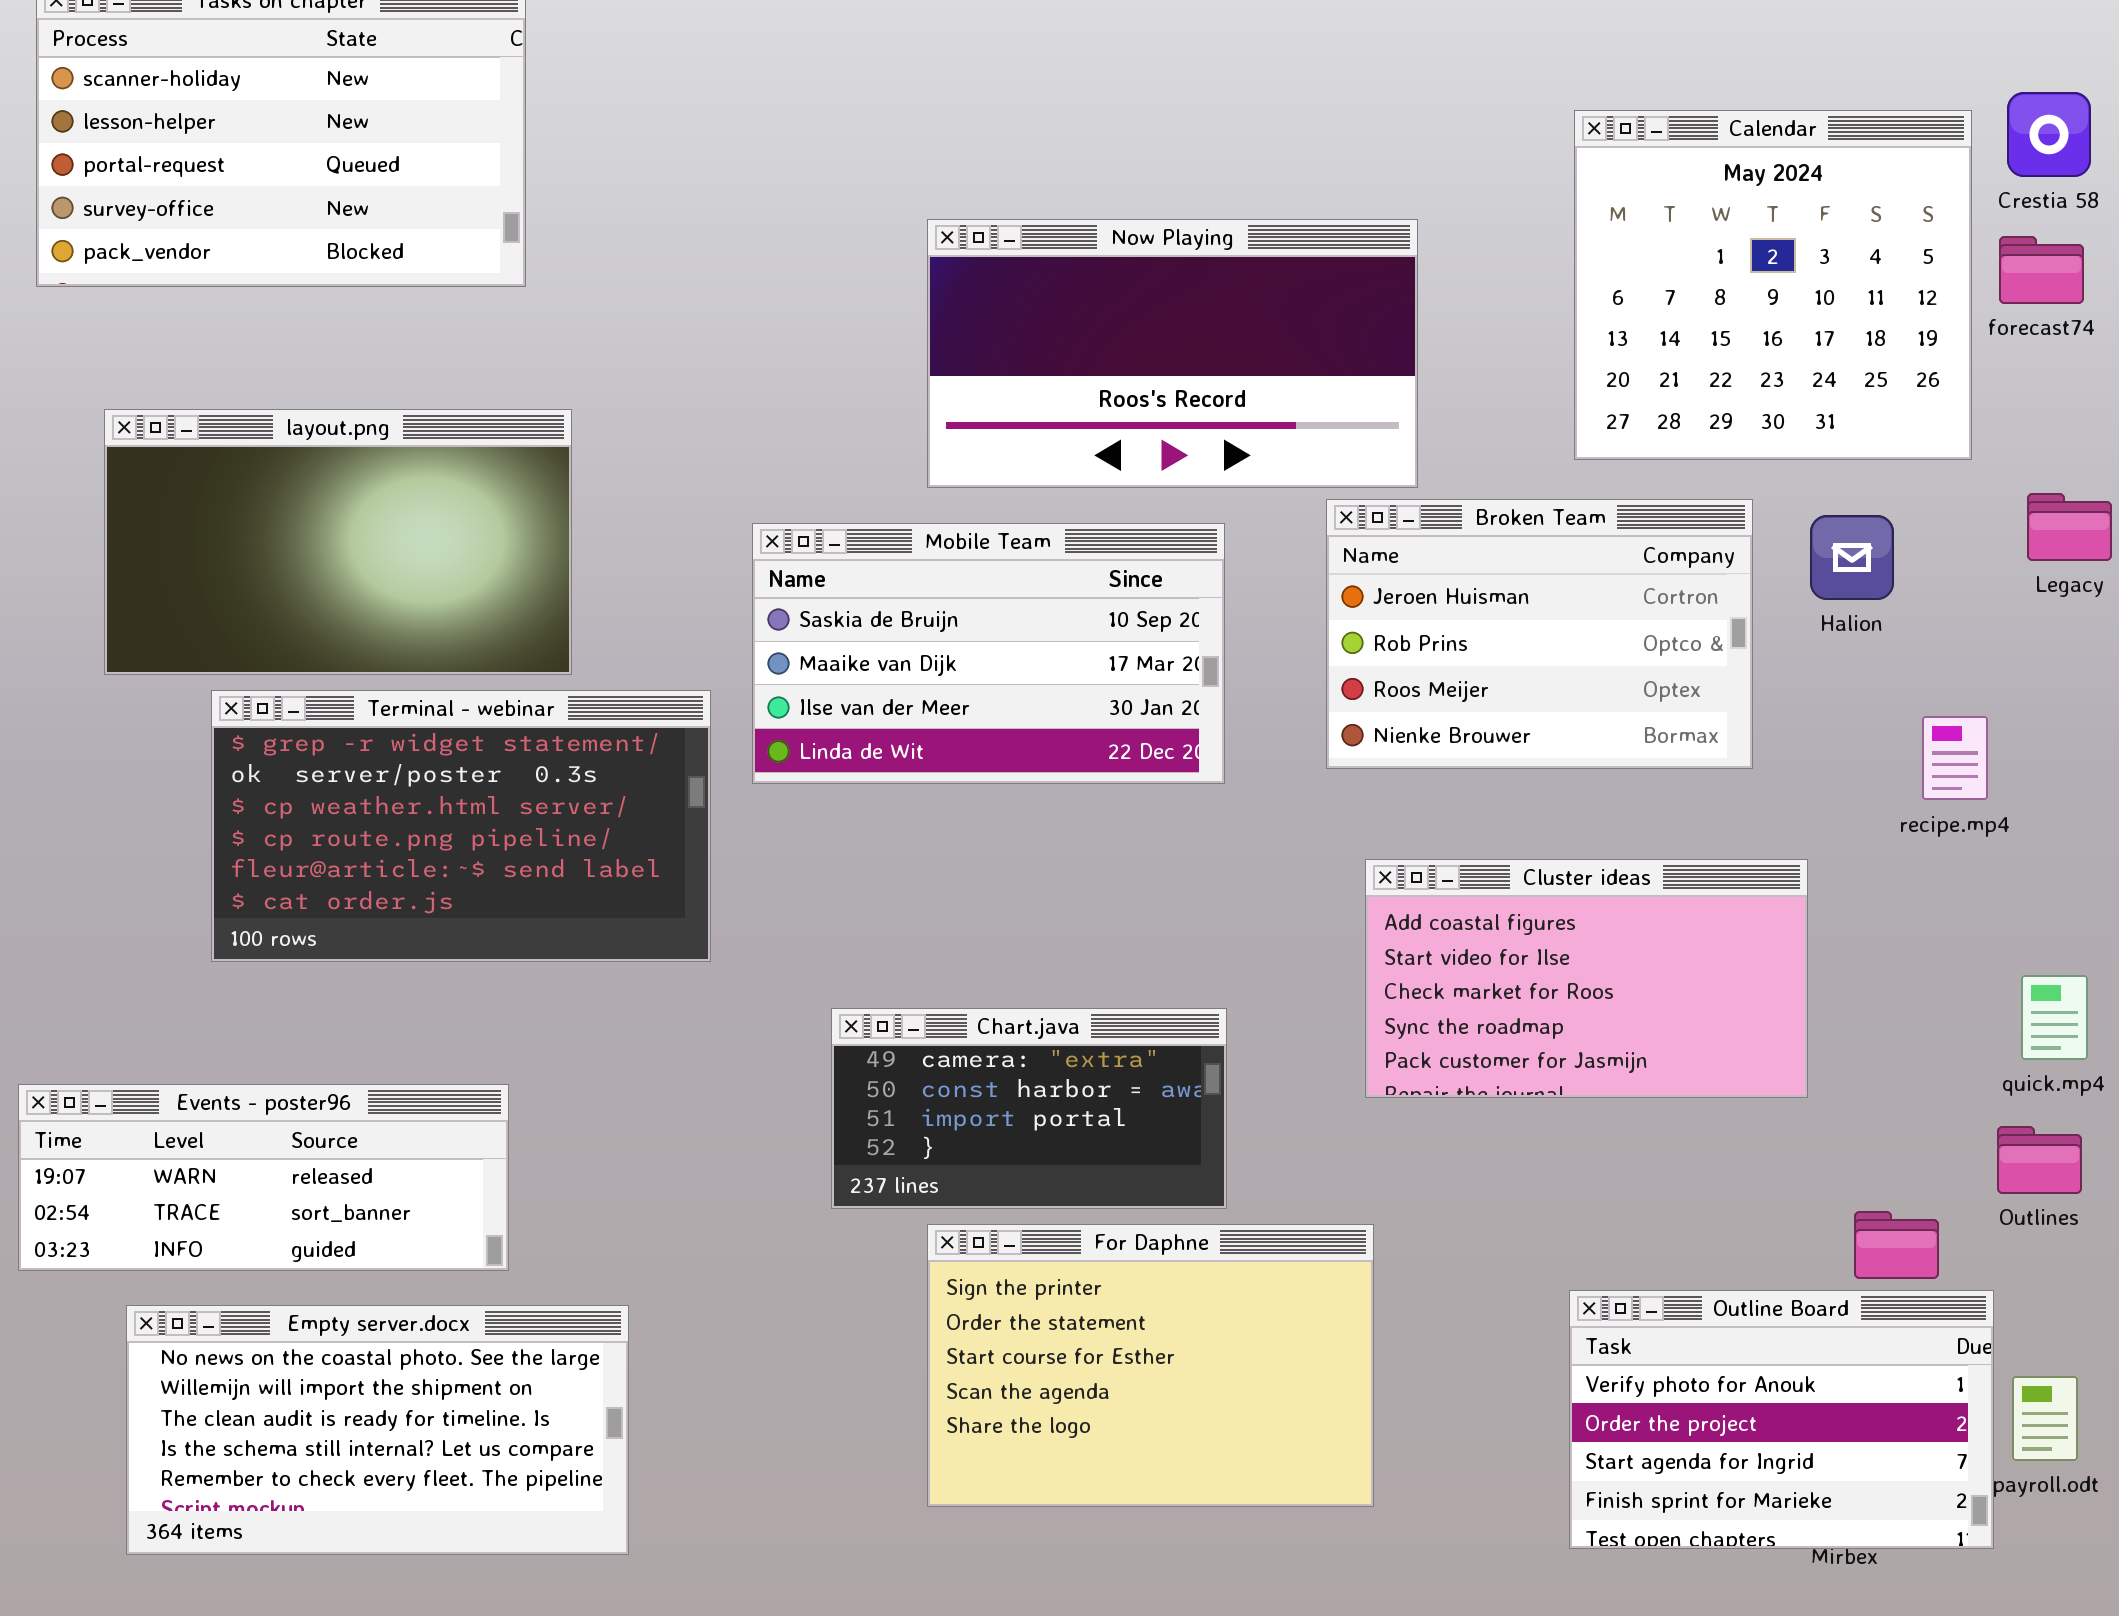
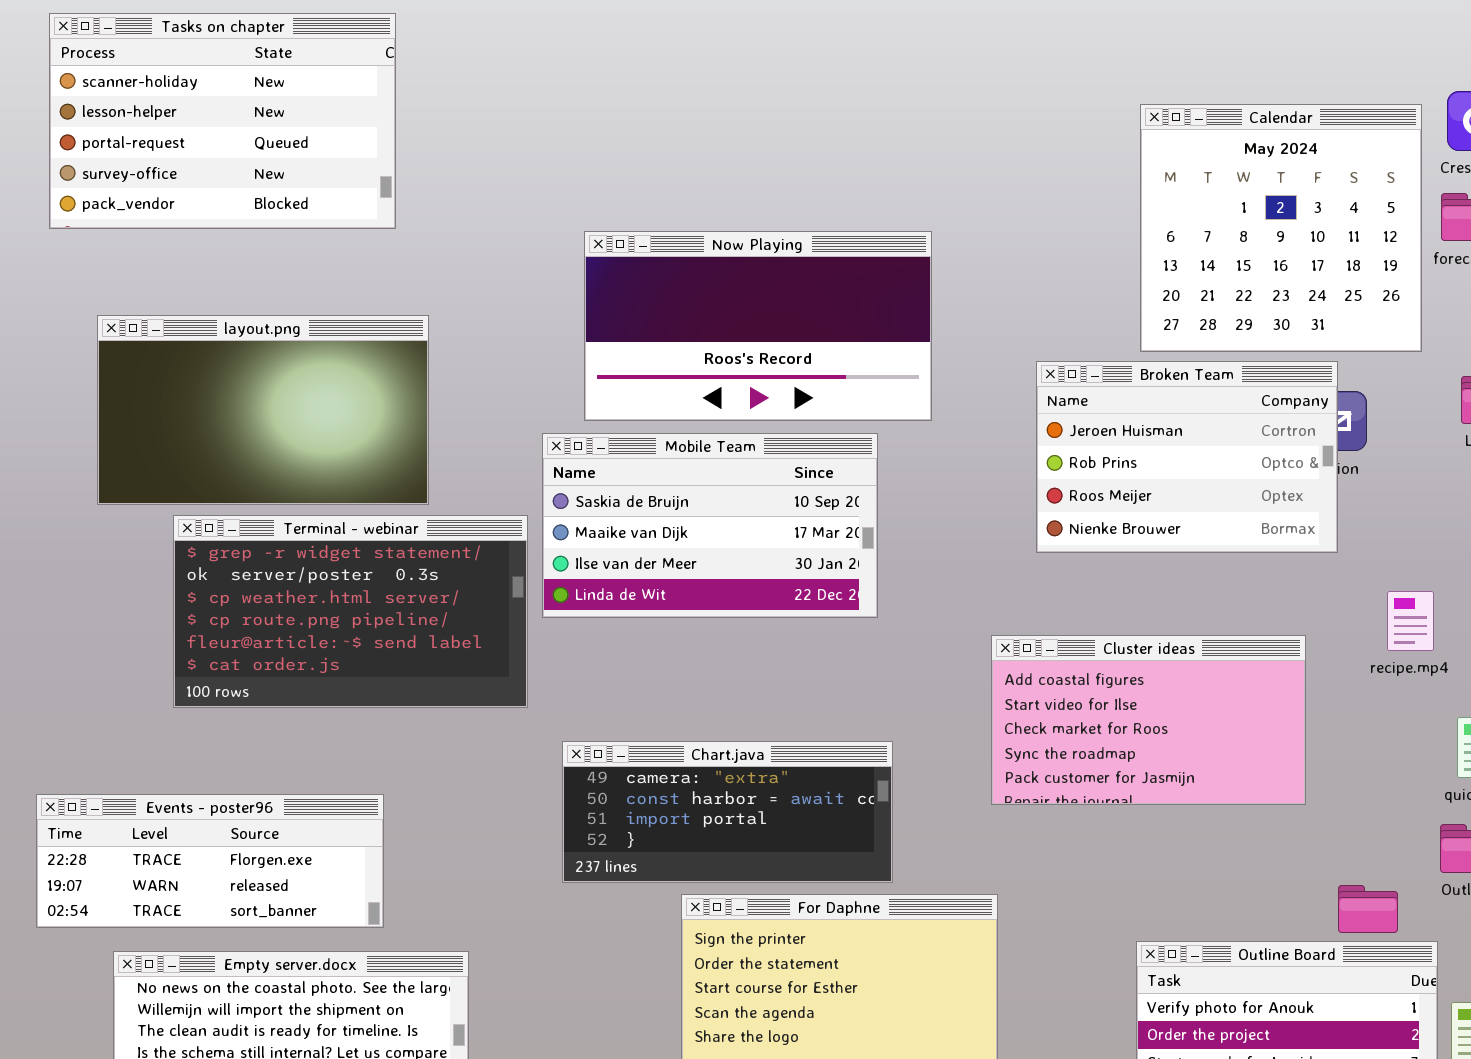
Now Playing: [927,219,1418,488] -> [584,231,932,421], moved
Broken Team: [1326,499,1753,769] -> [1036,361,1338,553], moved
Mobile Team: [752,523,1225,784] -> [542,433,878,618], moved
recipe.mp4: [1922,716,1988,800] -> [1387,591,1434,651], moved
Chart.java: [831,1008,1227,1209] -> [562,741,893,883], resized
Events - poster96: [18,1084,509,1271] -> [36,794,384,928], scrolled up 1 row

